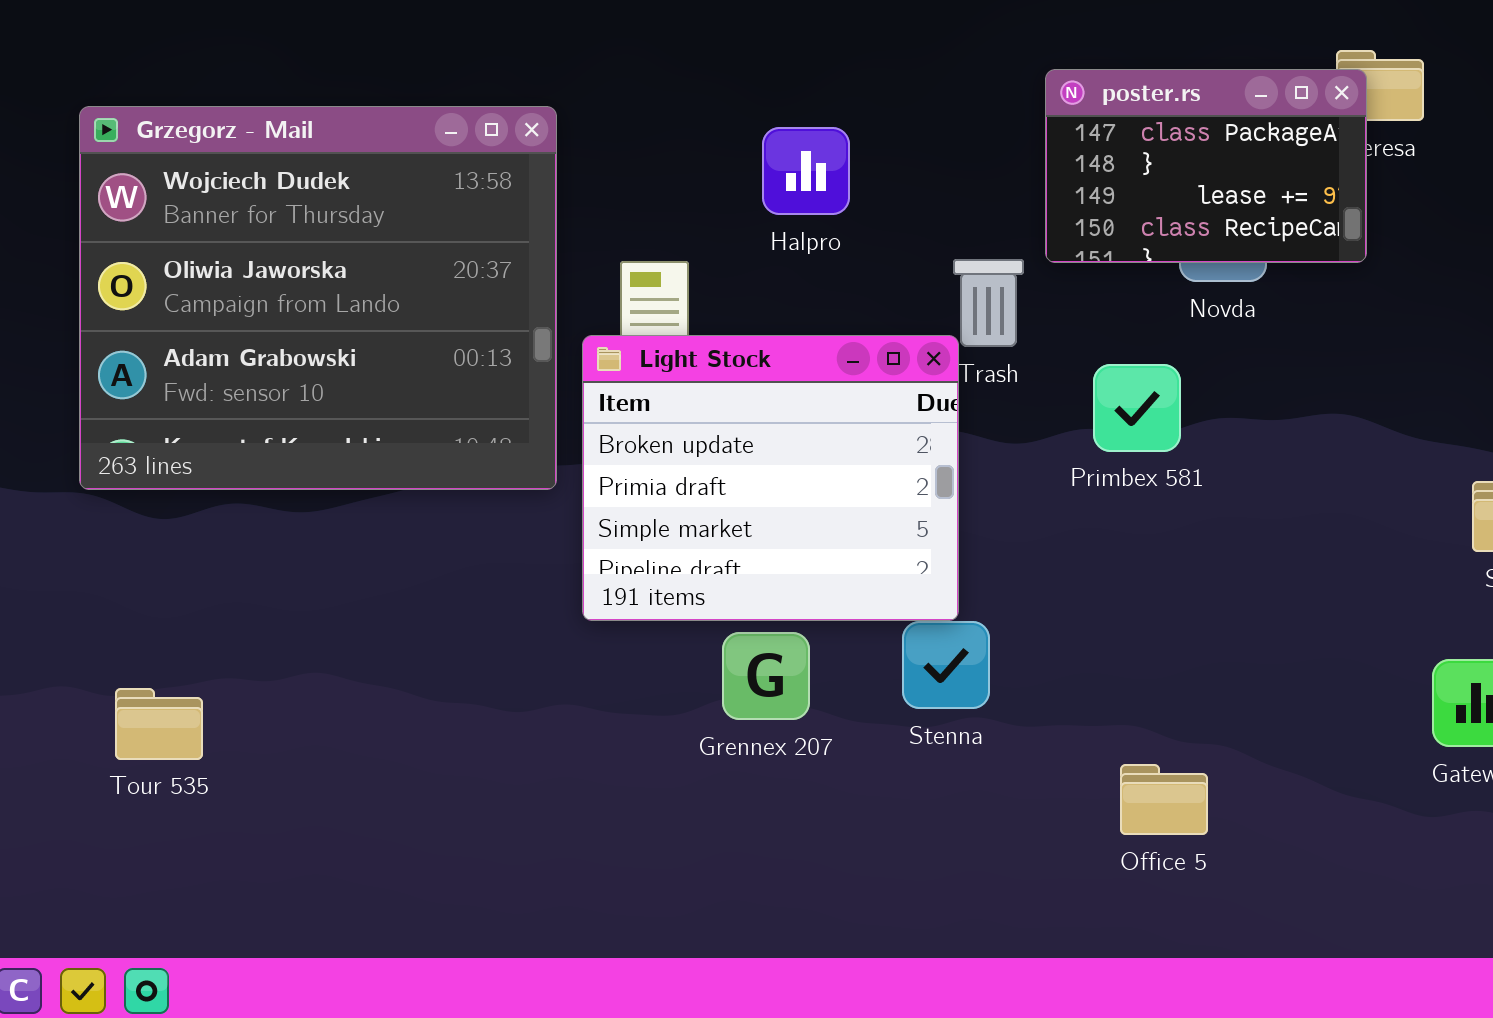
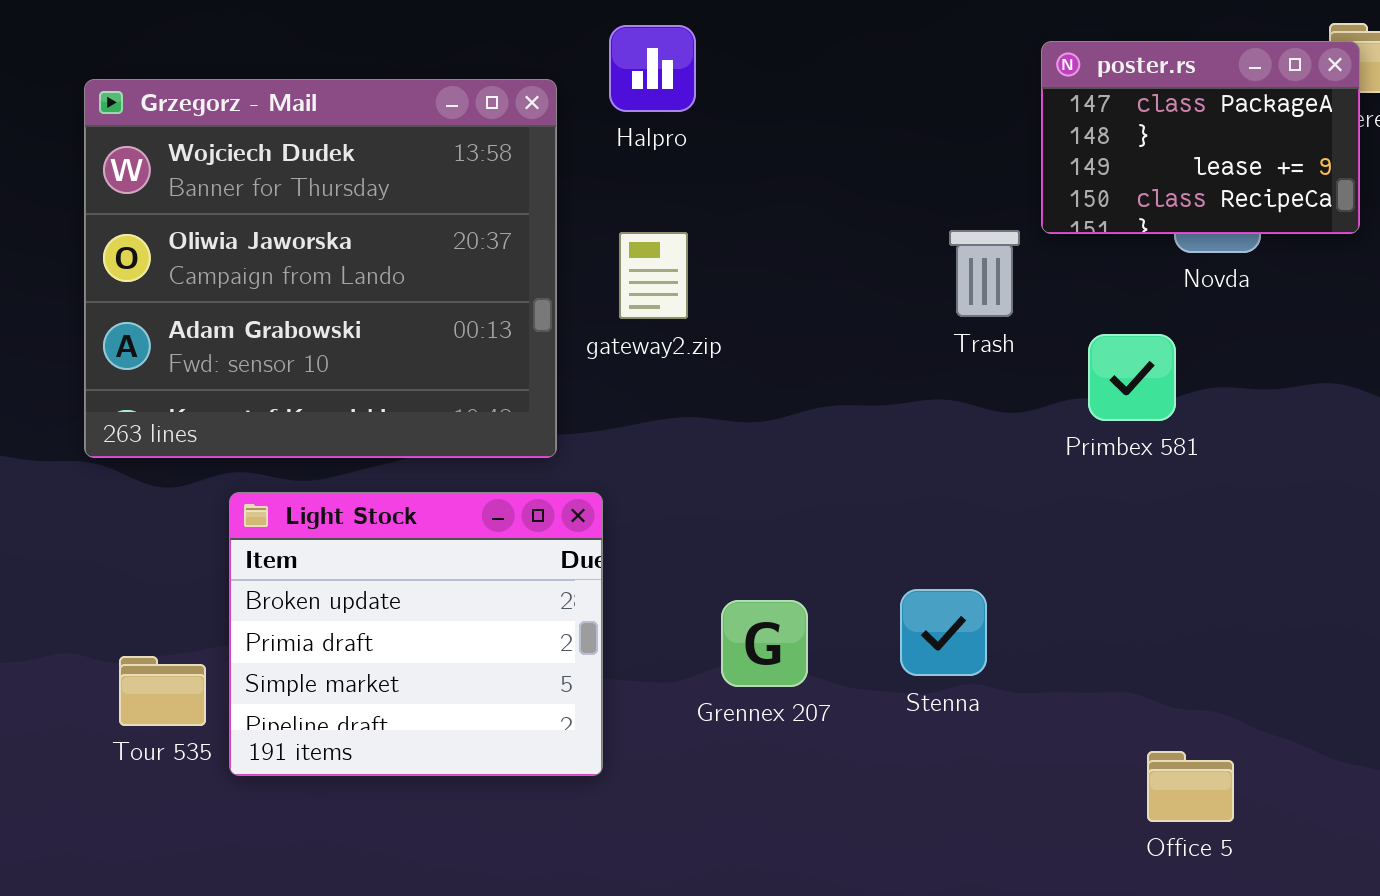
Halpro: [762,127,850,215] -> [609,25,696,112], moved
Light Stock: [582,335,959,621] -> [229,492,603,776], moved
Office 5: [1120,764,1208,835] -> [1147,751,1234,822], moved

